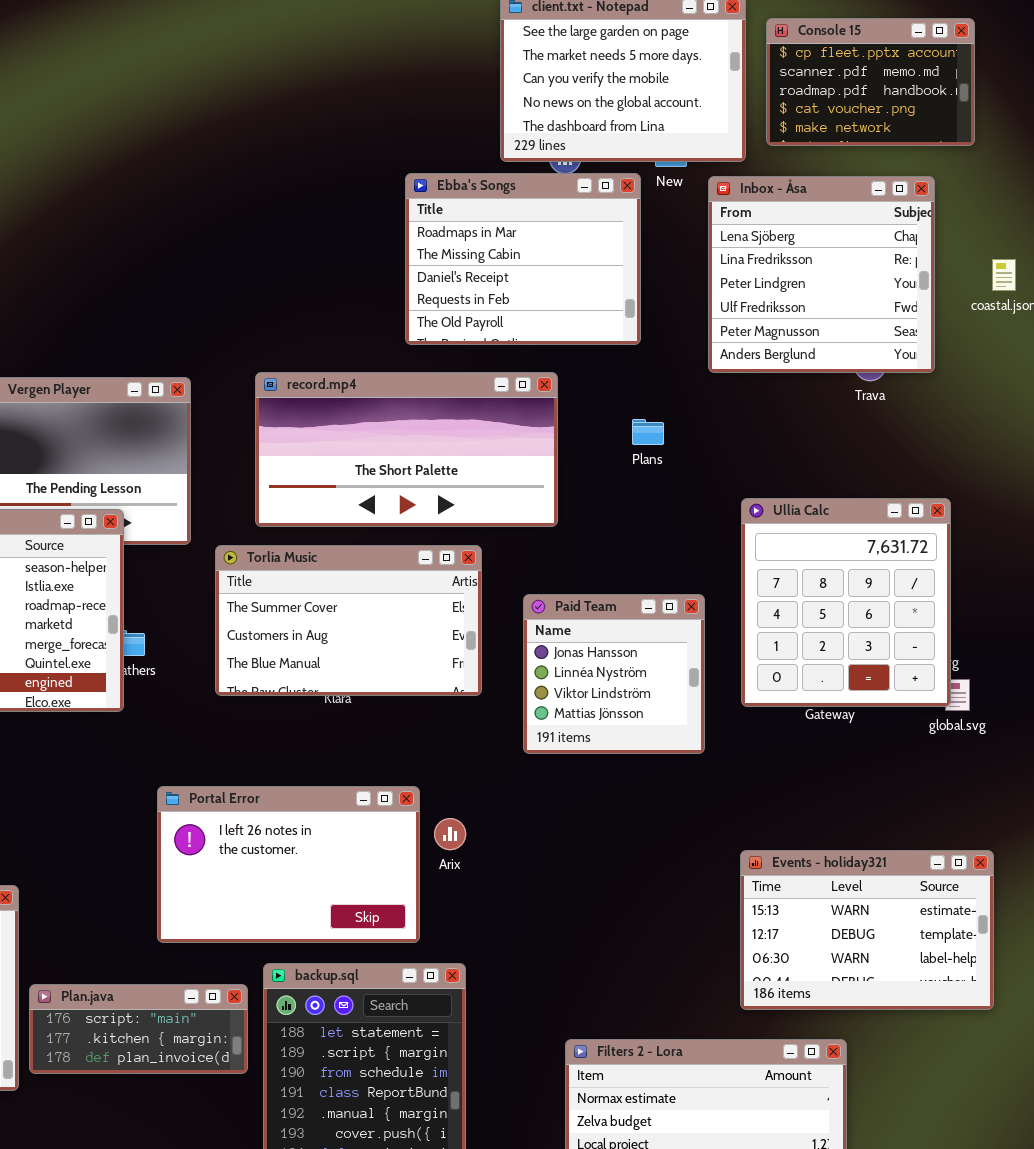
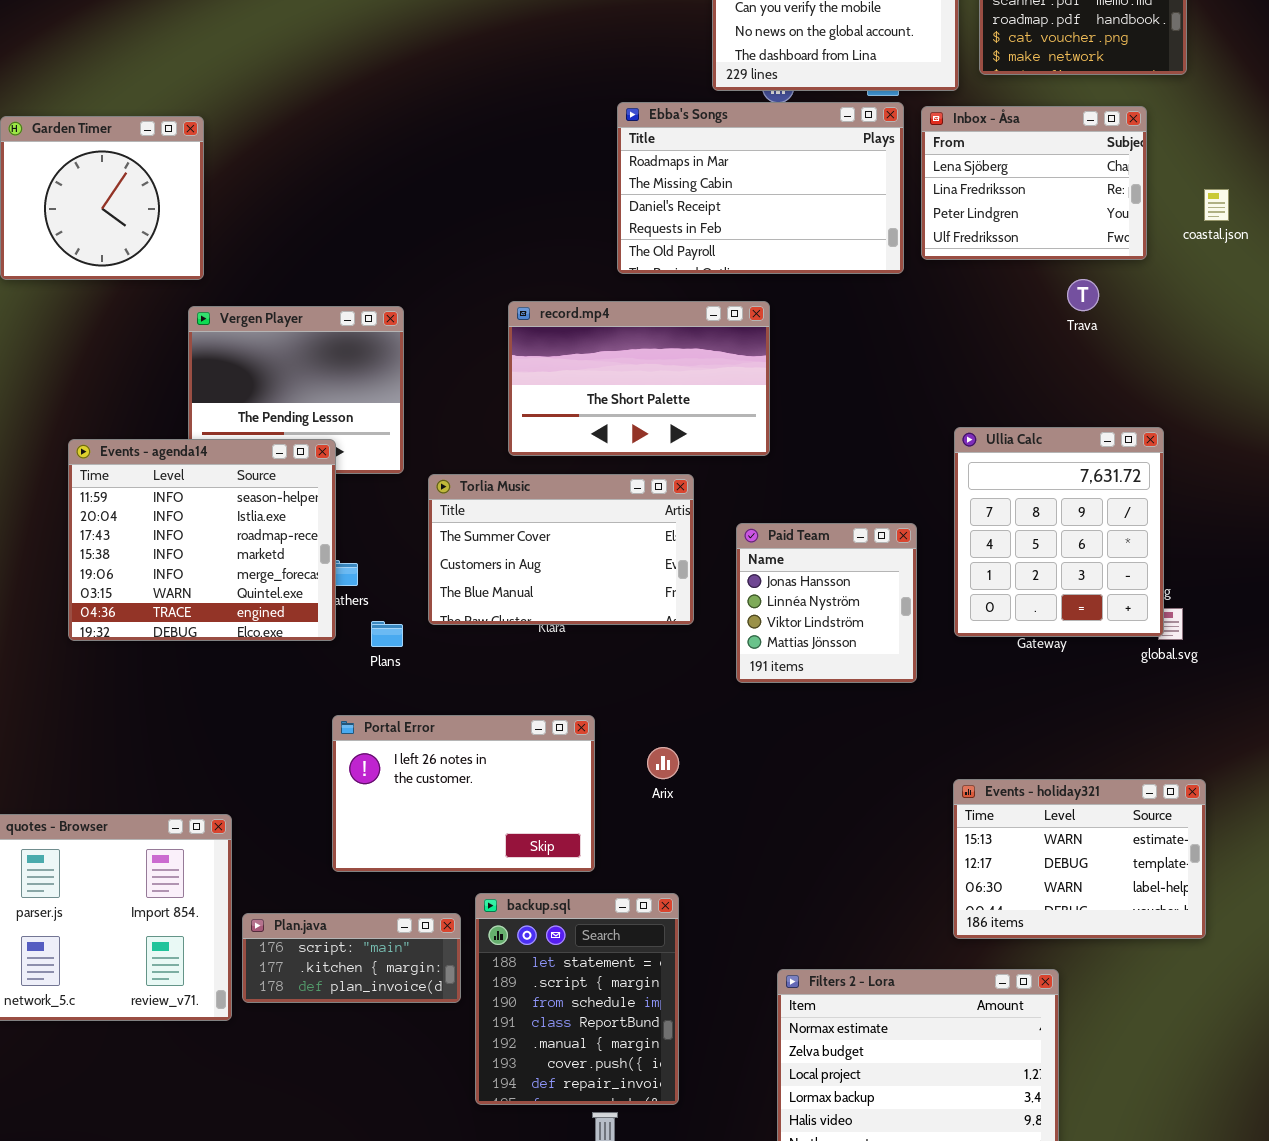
Ebba's Songs: [405,173,641,345] -> [617,102,904,274], resized
Inbox - Åsa: [708,176,935,373] -> [921,106,1147,260], resized
record.mp4: [255,372,558,527] -> [508,301,770,456], resized
Plans: [632,419,664,445] -> [371,621,403,647], moved
Portal Error: [157,786,420,943] -> [332,715,595,872], moved

